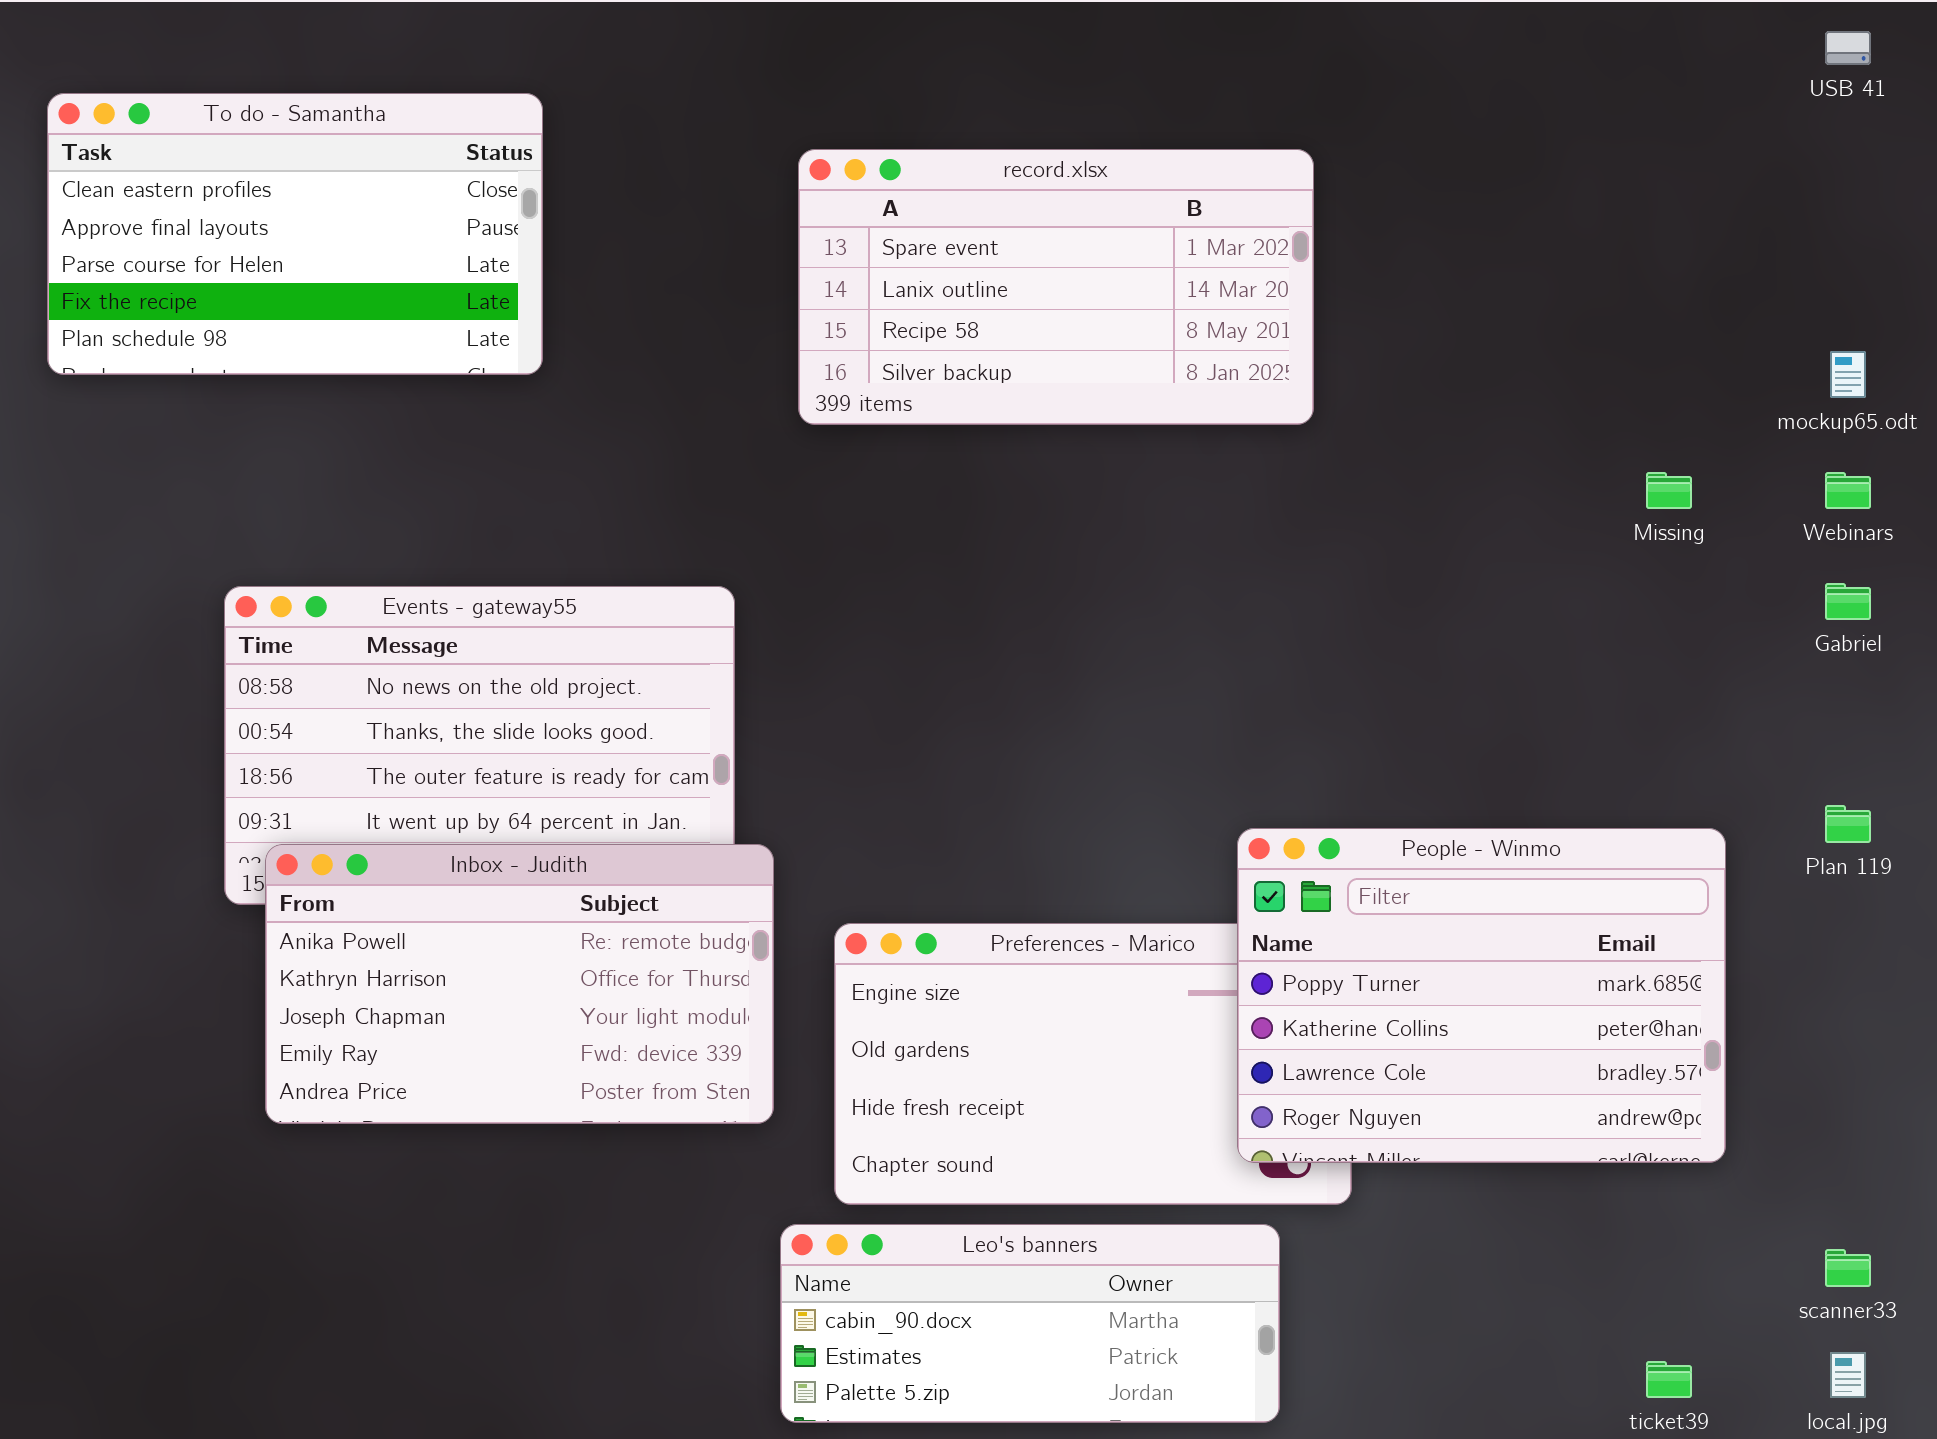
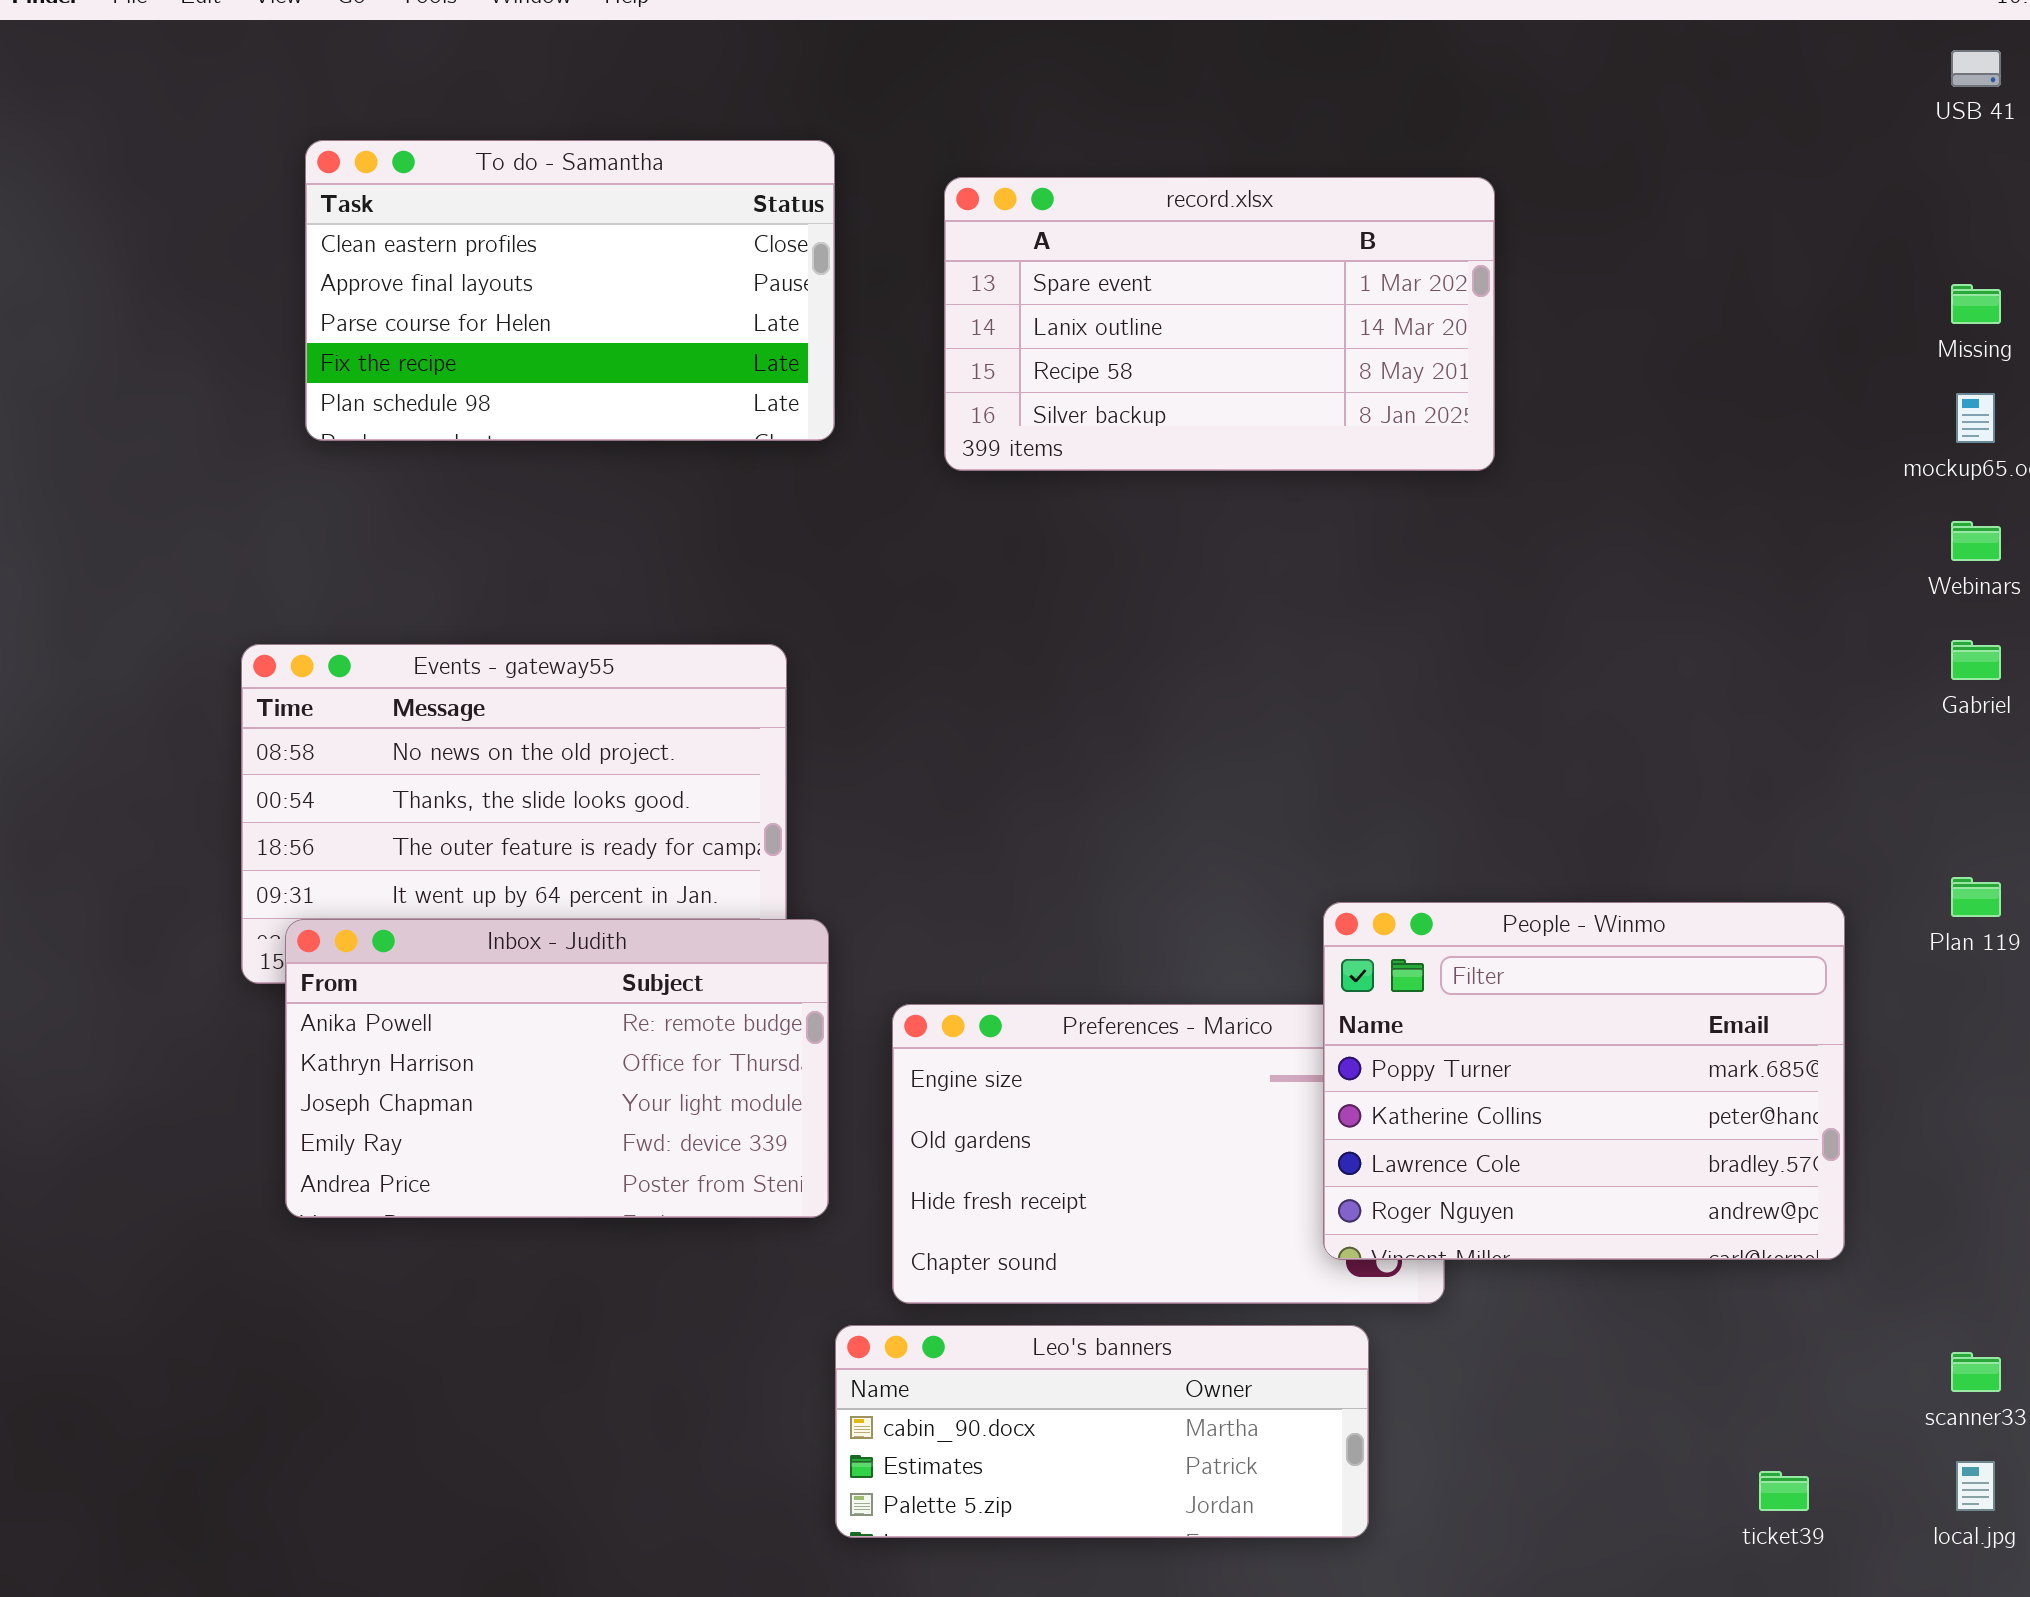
To do - Samantha: [47,93,543,375] -> [305,140,835,441], moved
record.xlsx: [798,149,1314,425] -> [944,177,1495,471], moved
Missing: [1646,472,1692,509] -> [1951,284,2001,324], moved

